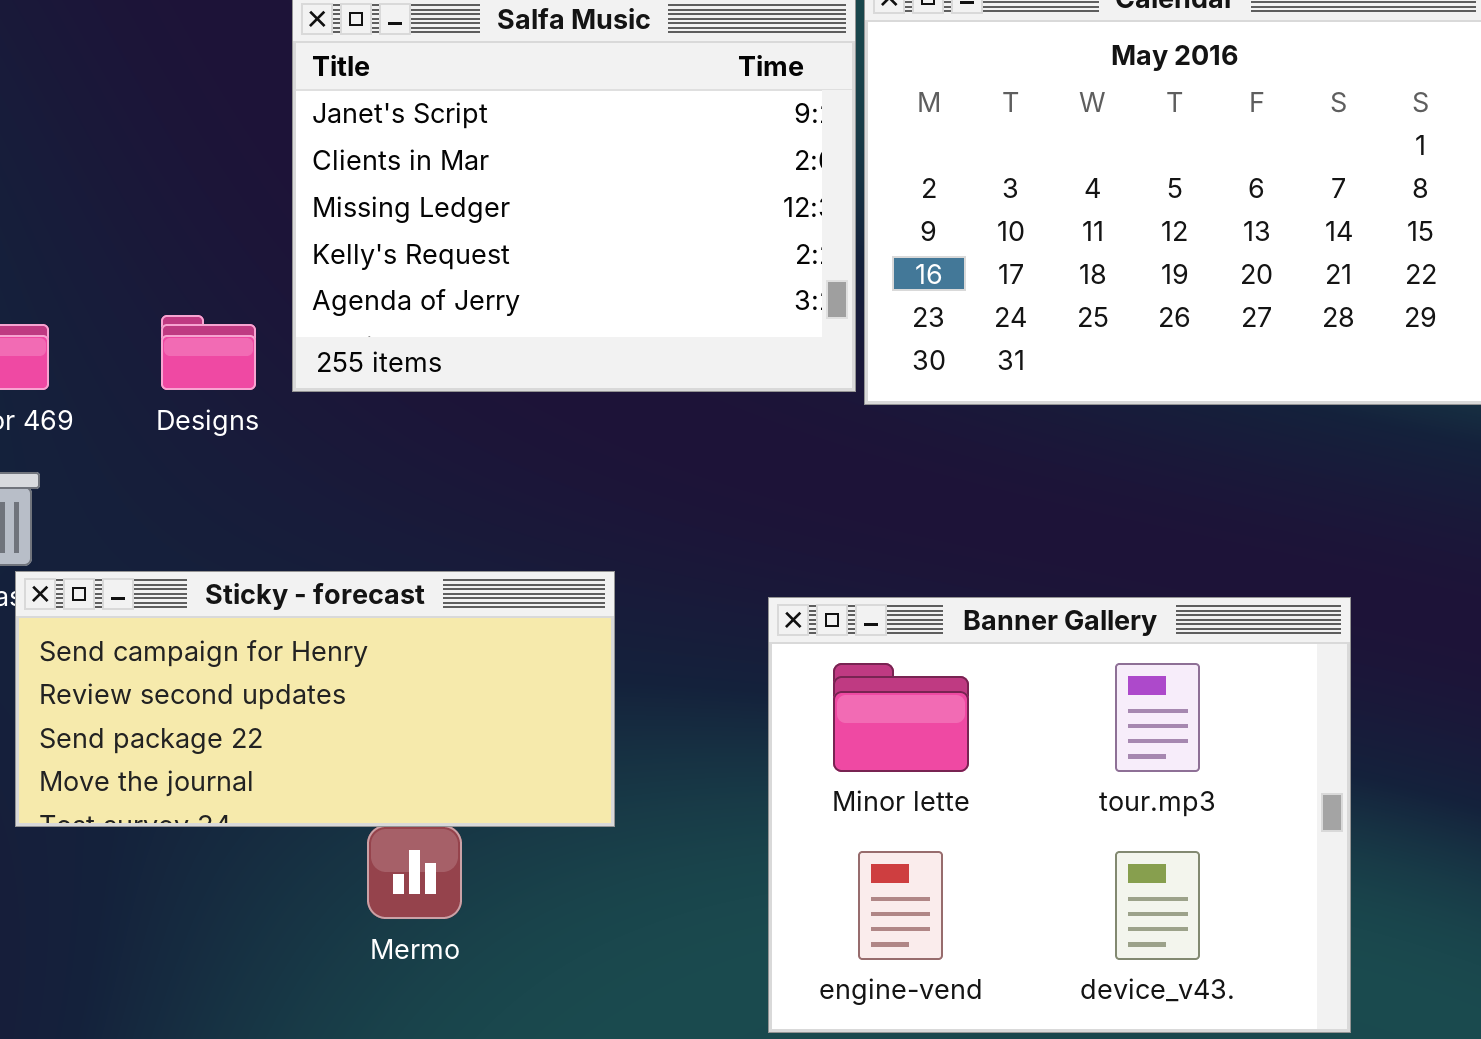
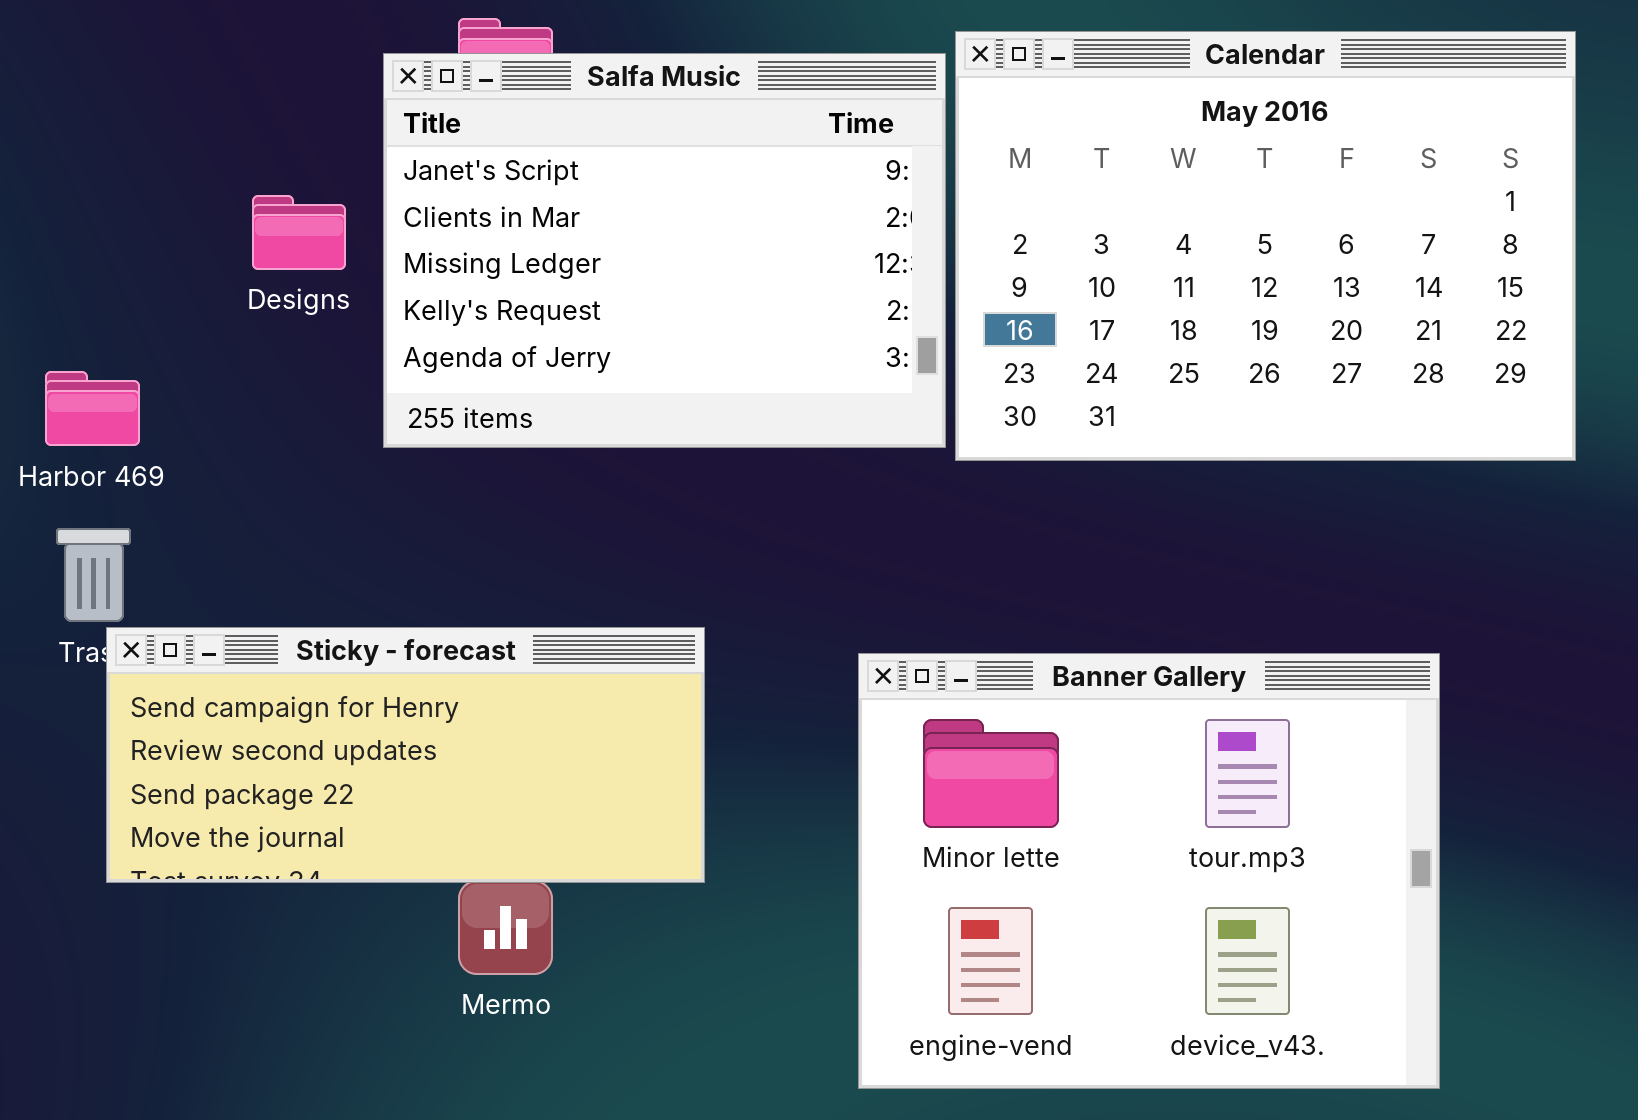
Designs: [161,315,256,390] -> [252,195,346,270], moved

